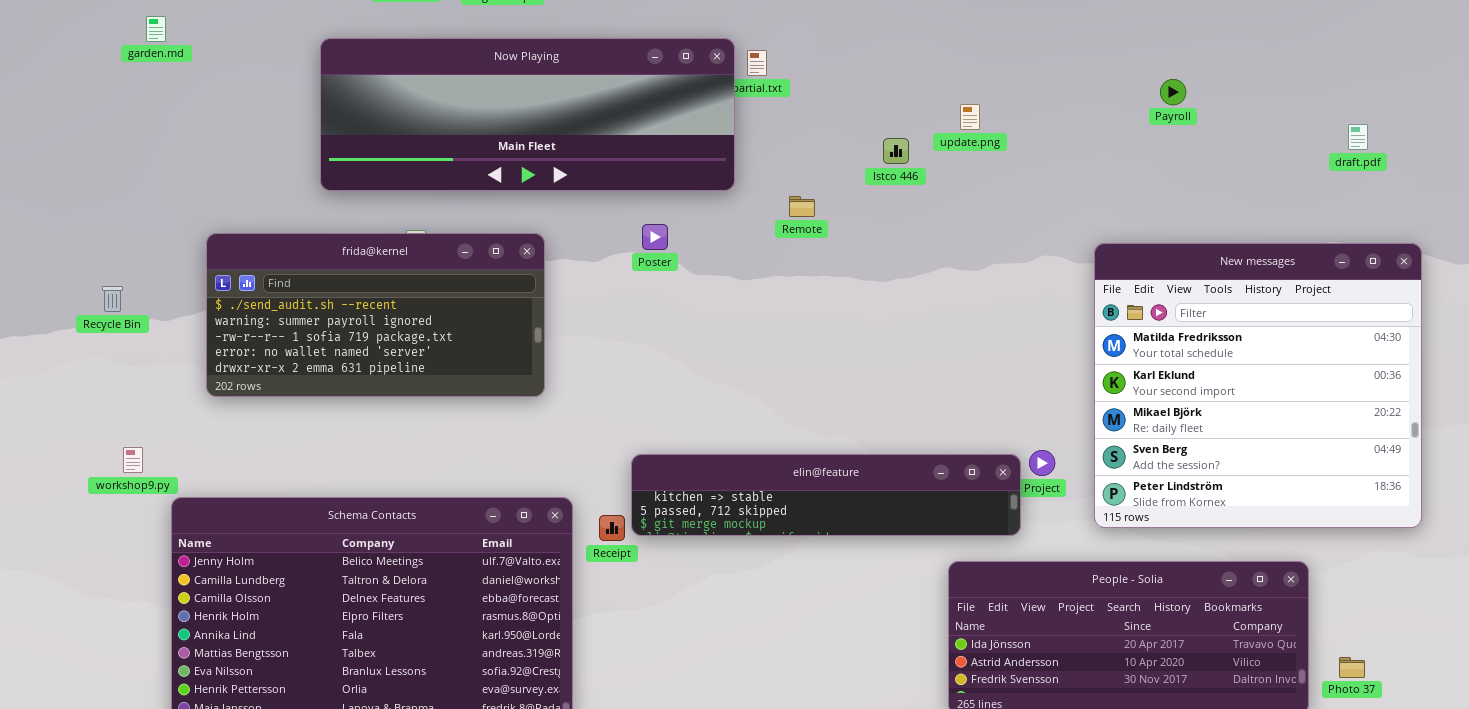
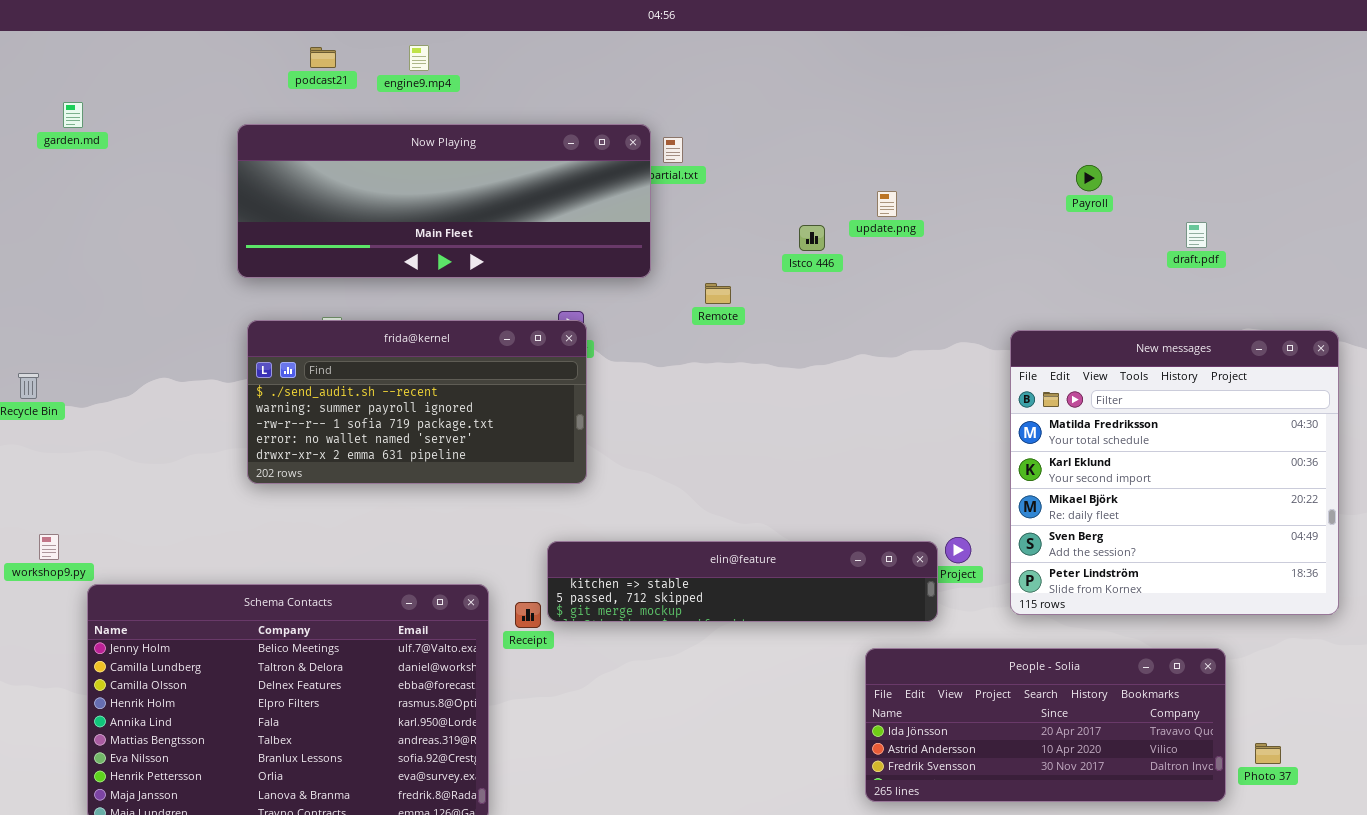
draft.pdf: [1348,124,1368,150] -> [1186,222,1207,248], moved
frida@kernel: [206,233,545,397] -> [247,320,587,484], moved

